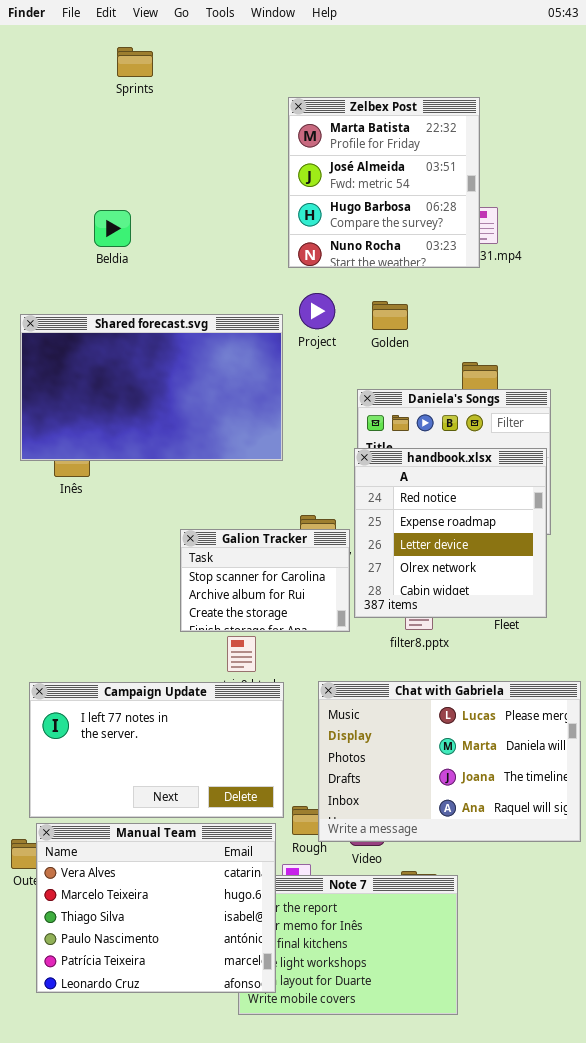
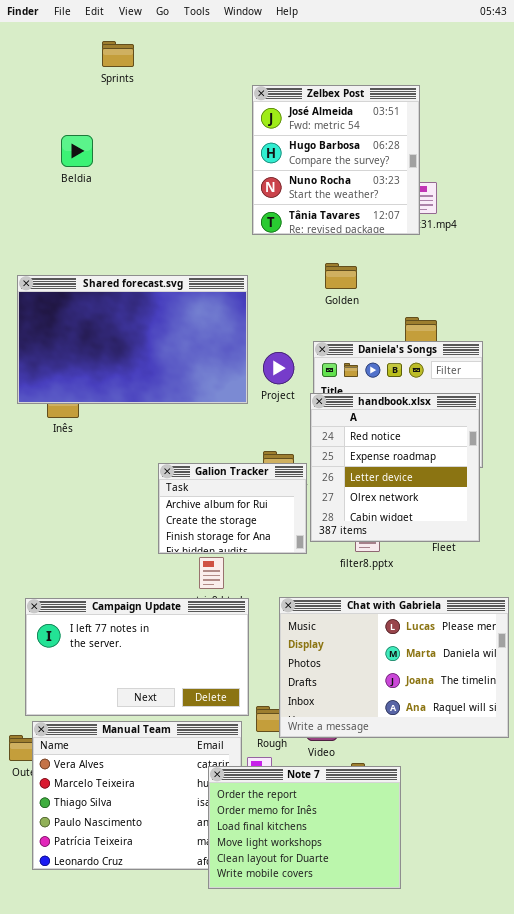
Zelbex Post: [288,97,480,268] -> [252,85,420,235], scrolled down 1 row
Beldia: [94,210,131,247] -> [61,135,93,167], moved
Project: [299,293,335,329] -> [263,352,294,384], moved
Galion Tracker: [180,529,350,632] -> [158,463,307,554], scrolled down 1 row
Note 7: [238,875,458,1015] -> [208,766,401,889], raised

